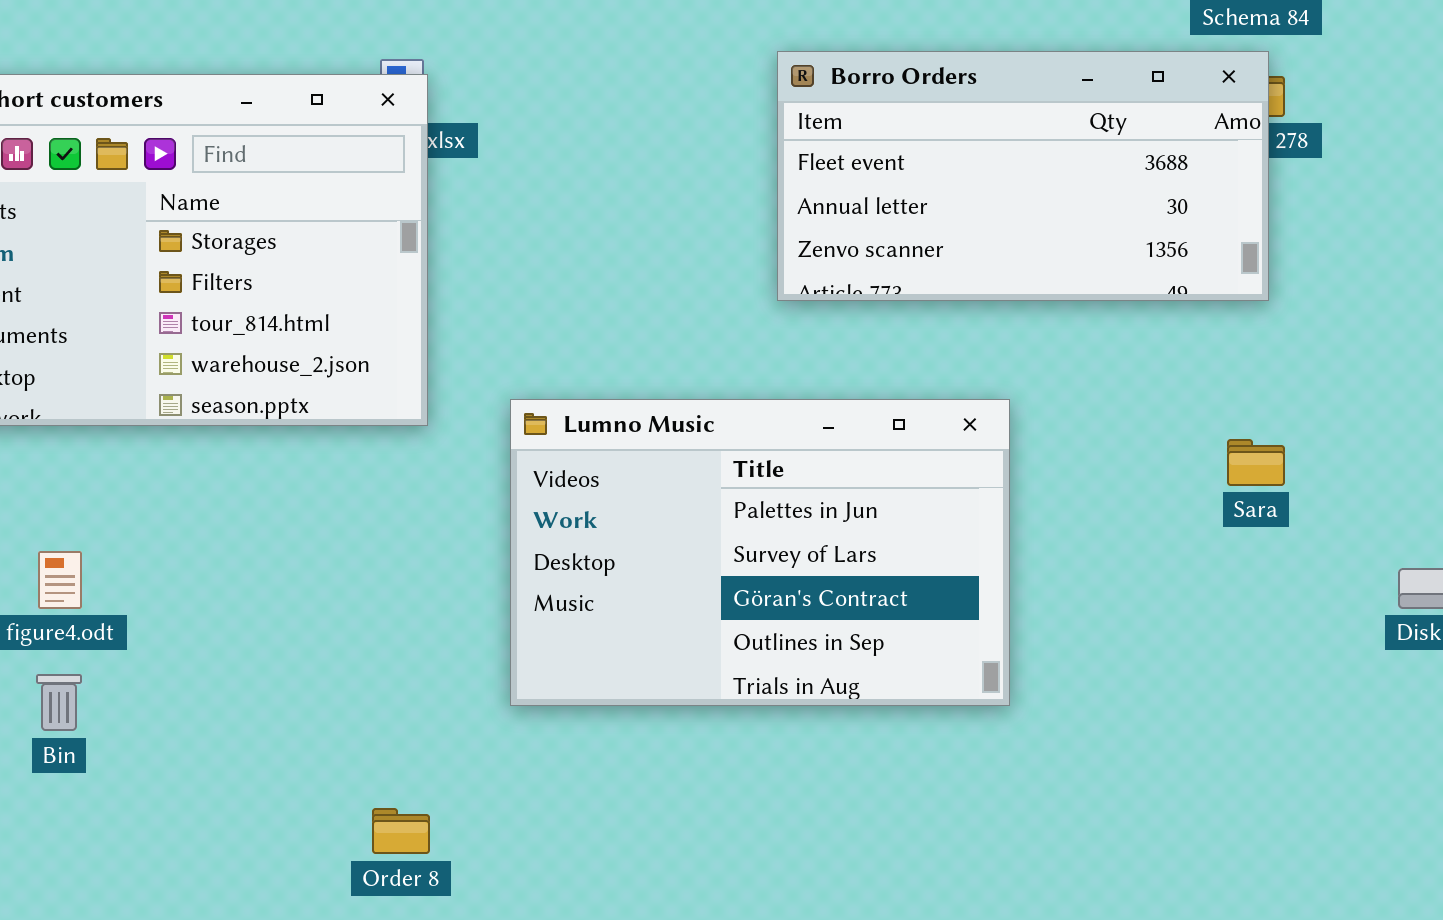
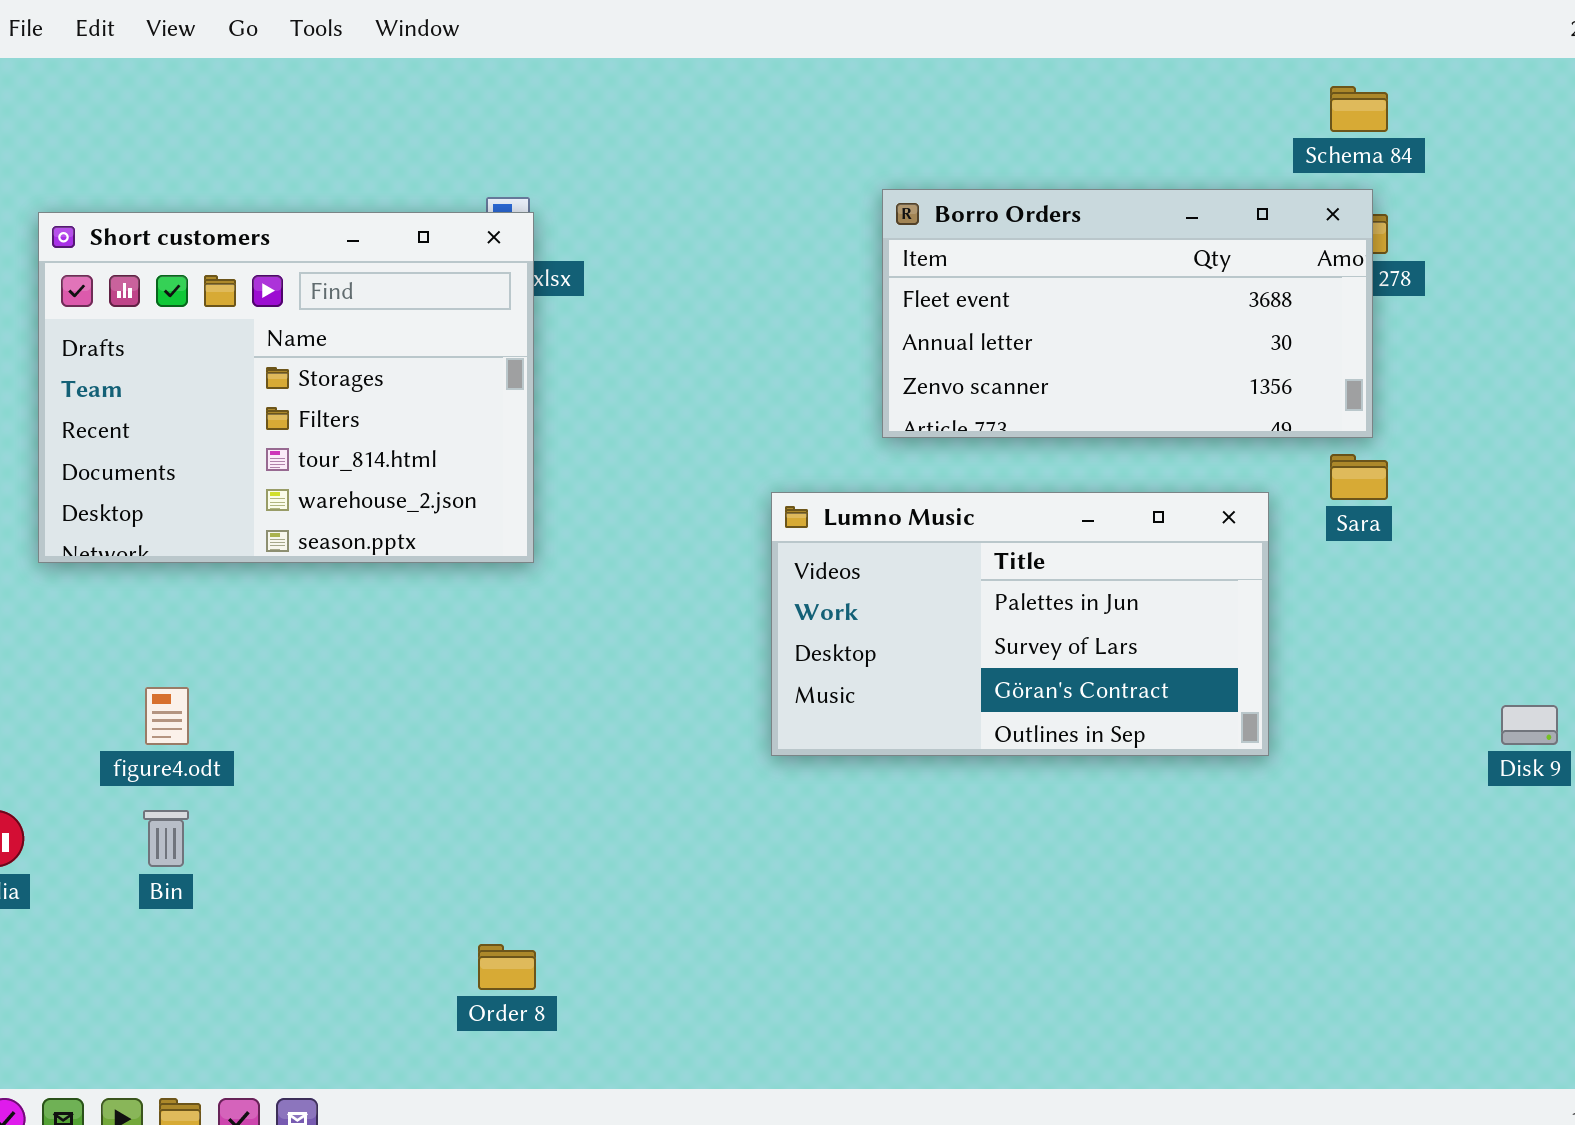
Lumno Music: [510,399,1010,706] -> [771,492,1269,756], moved, resized
Sara: [1227,439,1285,486] -> [1330,454,1388,500], moved

